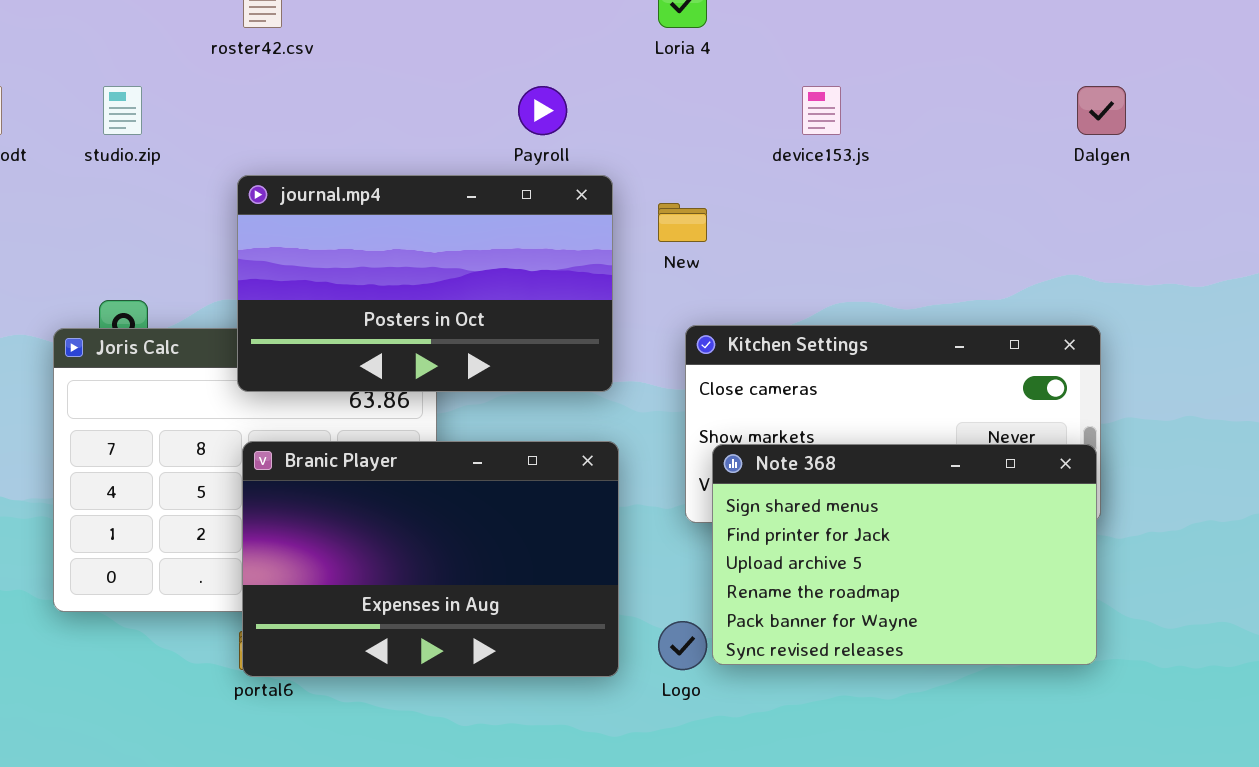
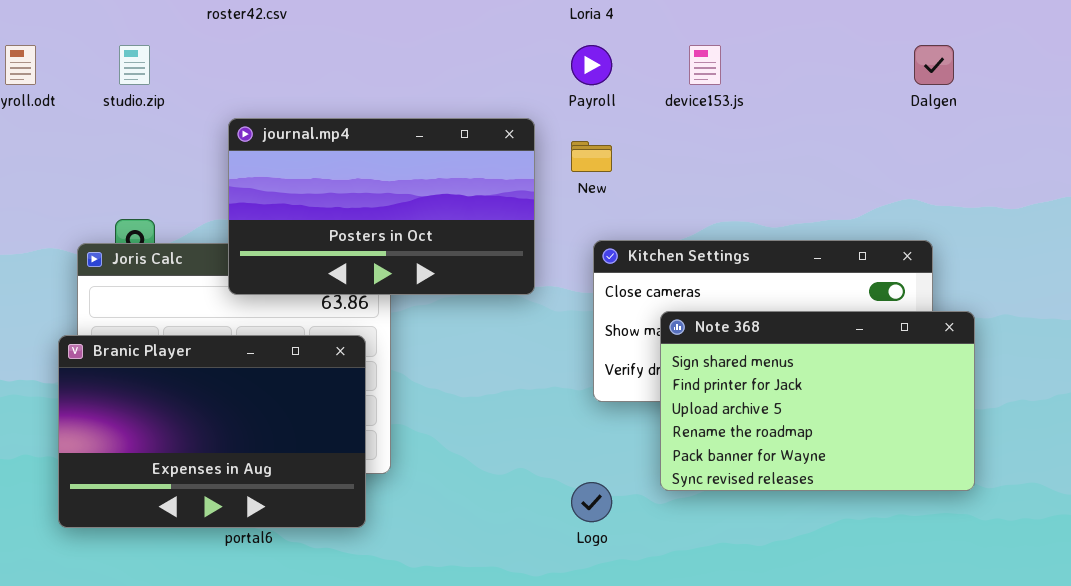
Payroll: [518,86,567,135] -> [571,45,612,85], moved
Branic Player: [242,441,619,677] -> [58,335,366,528], moved
Note 368: [712,444,1097,665] -> [660,311,975,491], moved

